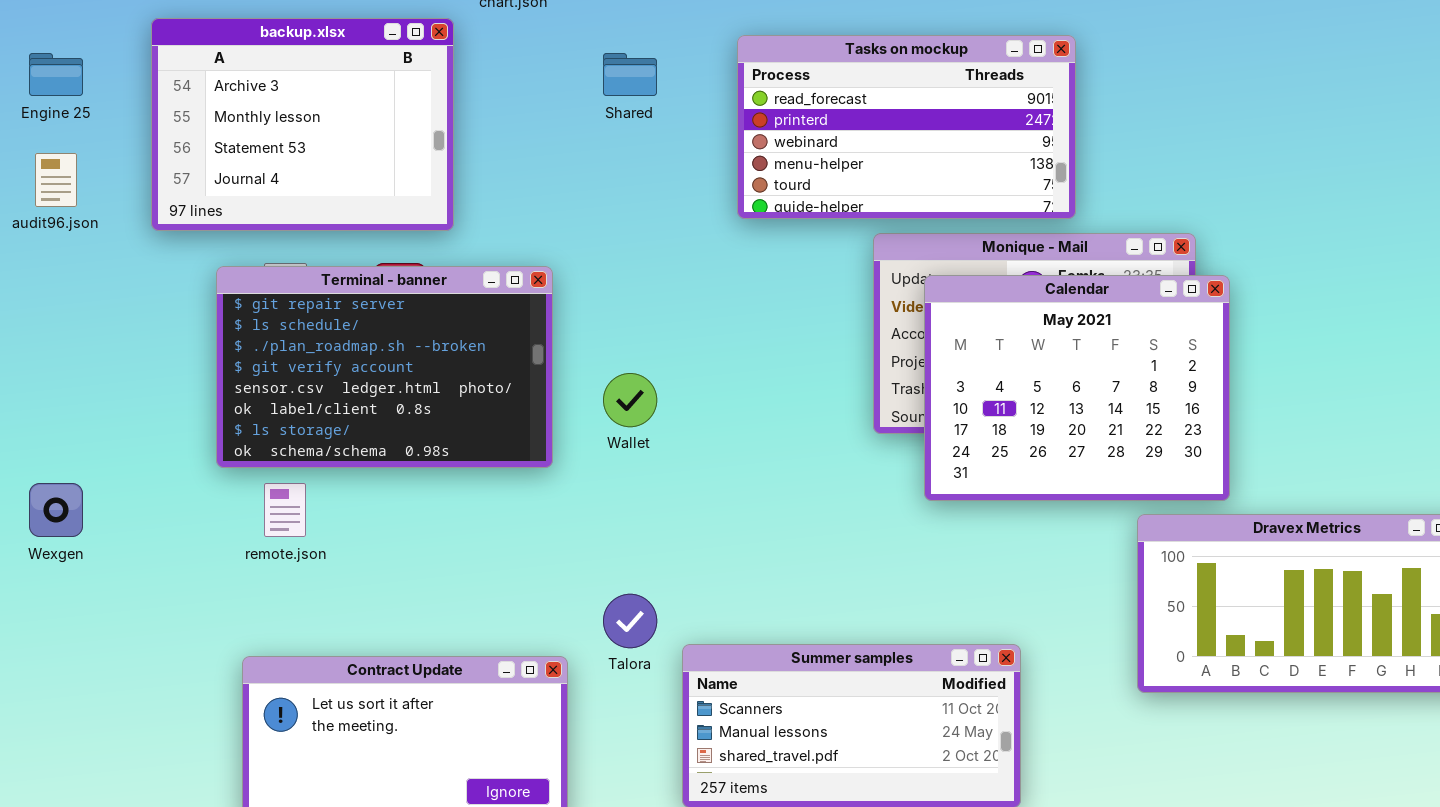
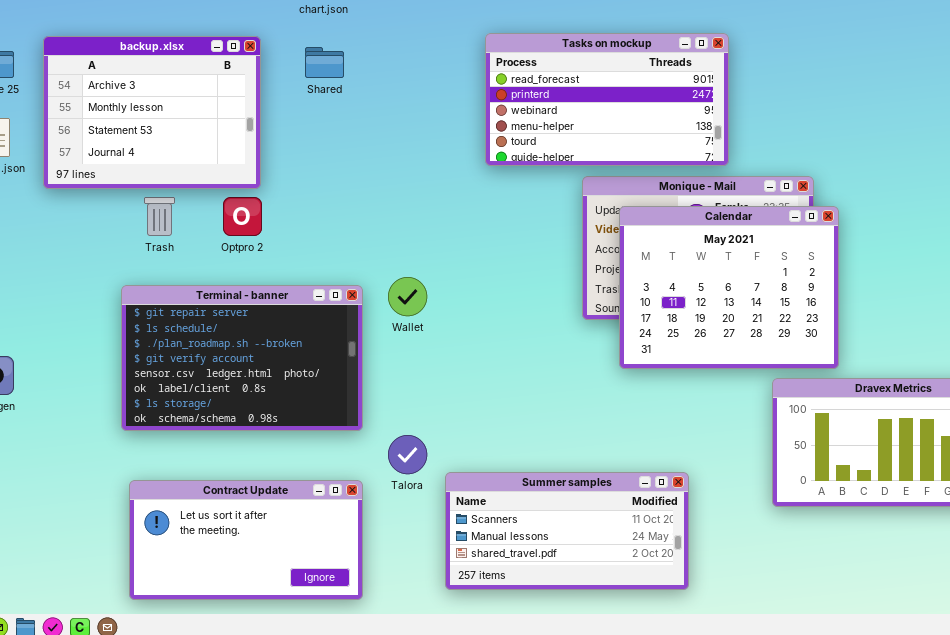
backup.xlsx: [151,18,454,231] -> [43,36,261,189], moved
Shared: [603,53,657,96] -> [305,47,344,78], moved
Terminal - banner: [216,266,553,468] -> [121,285,363,431], moved

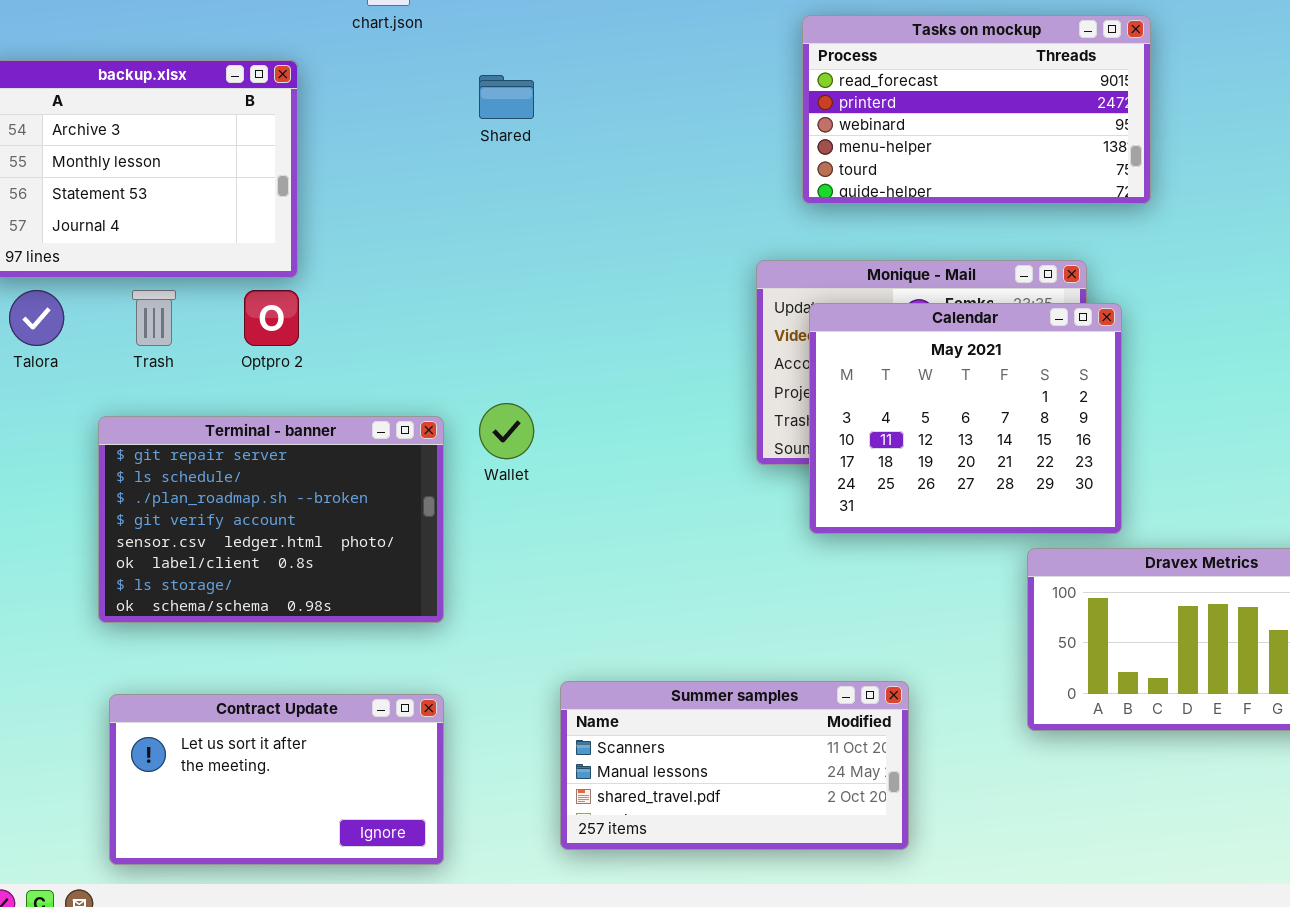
Tasks on mockup: [485,33,729,166] -> [802,15,1151,204], moved
Shared: [305,47,344,78] -> [479,75,534,119], moved
Talora: [388,435,427,474] -> [9,290,64,346], moved

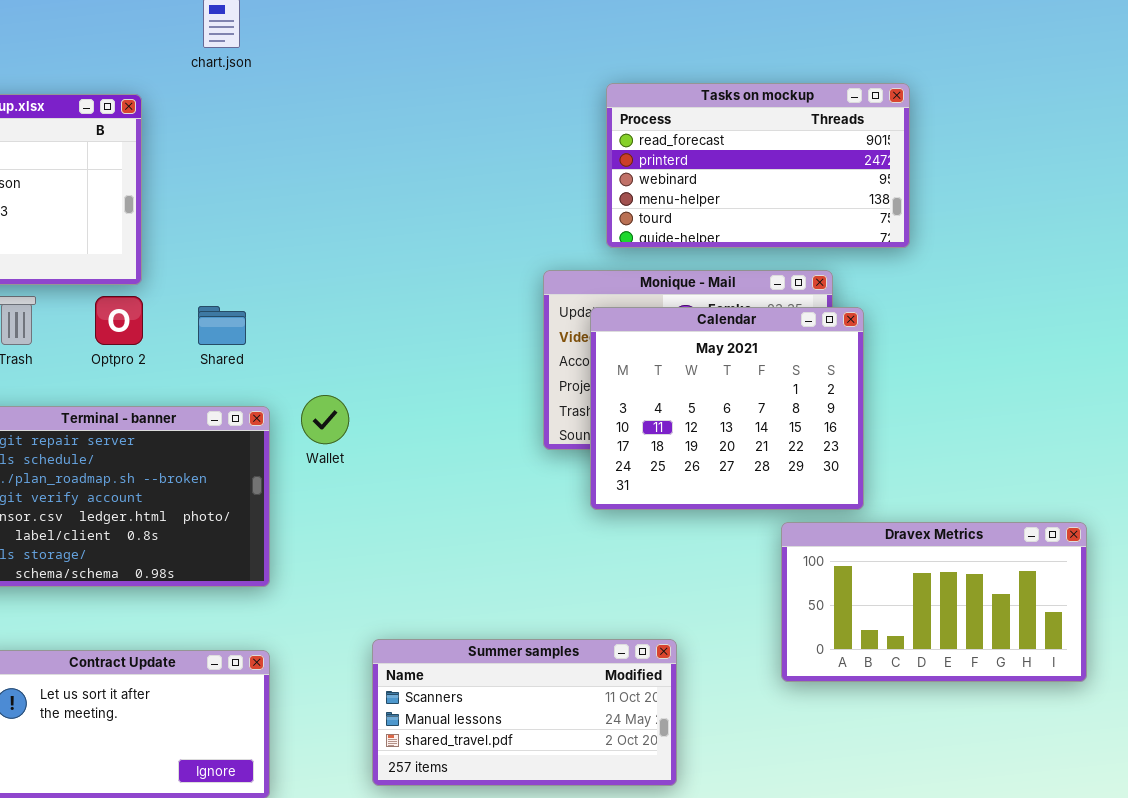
Tasks on mockup: [802,15,1151,204] -> [606,83,910,248], moved
Shared: [479,75,534,119] -> [198,306,246,345], moved

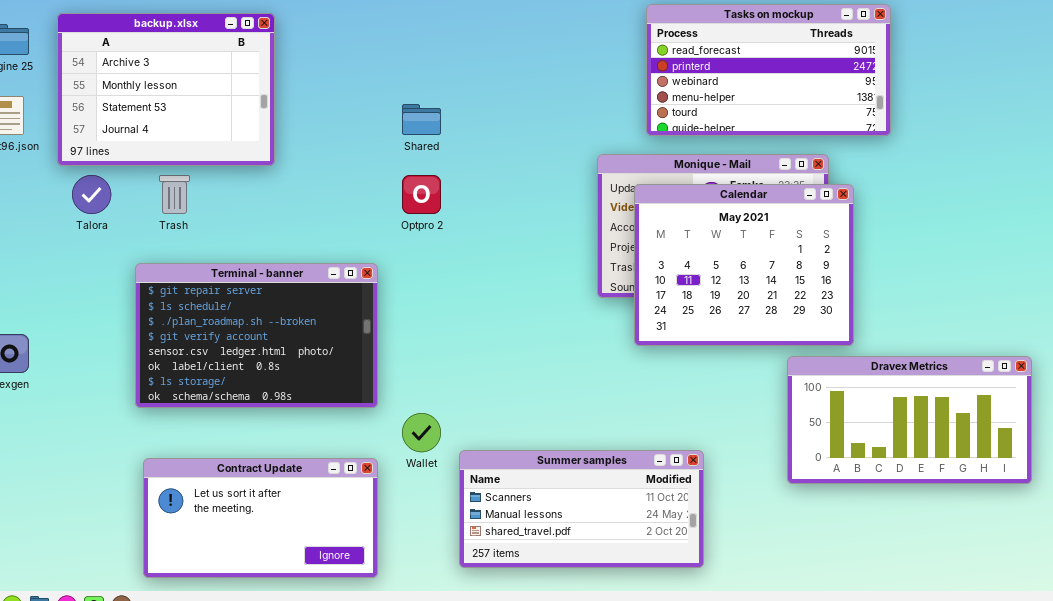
Optpro 2: [95,296,143,345] -> [402,175,441,214], moved
Shared: [198,306,246,345] -> [402,104,441,135], moved
Wallet: [301,395,349,444] -> [402,413,441,452], moved

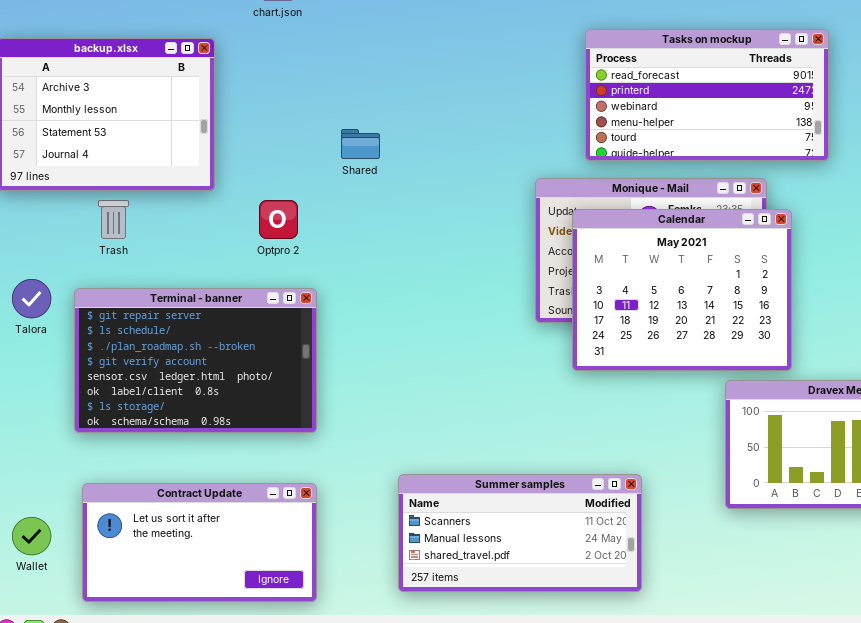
Talora: [72,175,111,214] -> [12,279,51,318], moved
Optpro 2: [402,175,441,214] -> [259,200,298,239], moved
Wallet: [402,413,441,452] -> [12,517,51,555], moved

